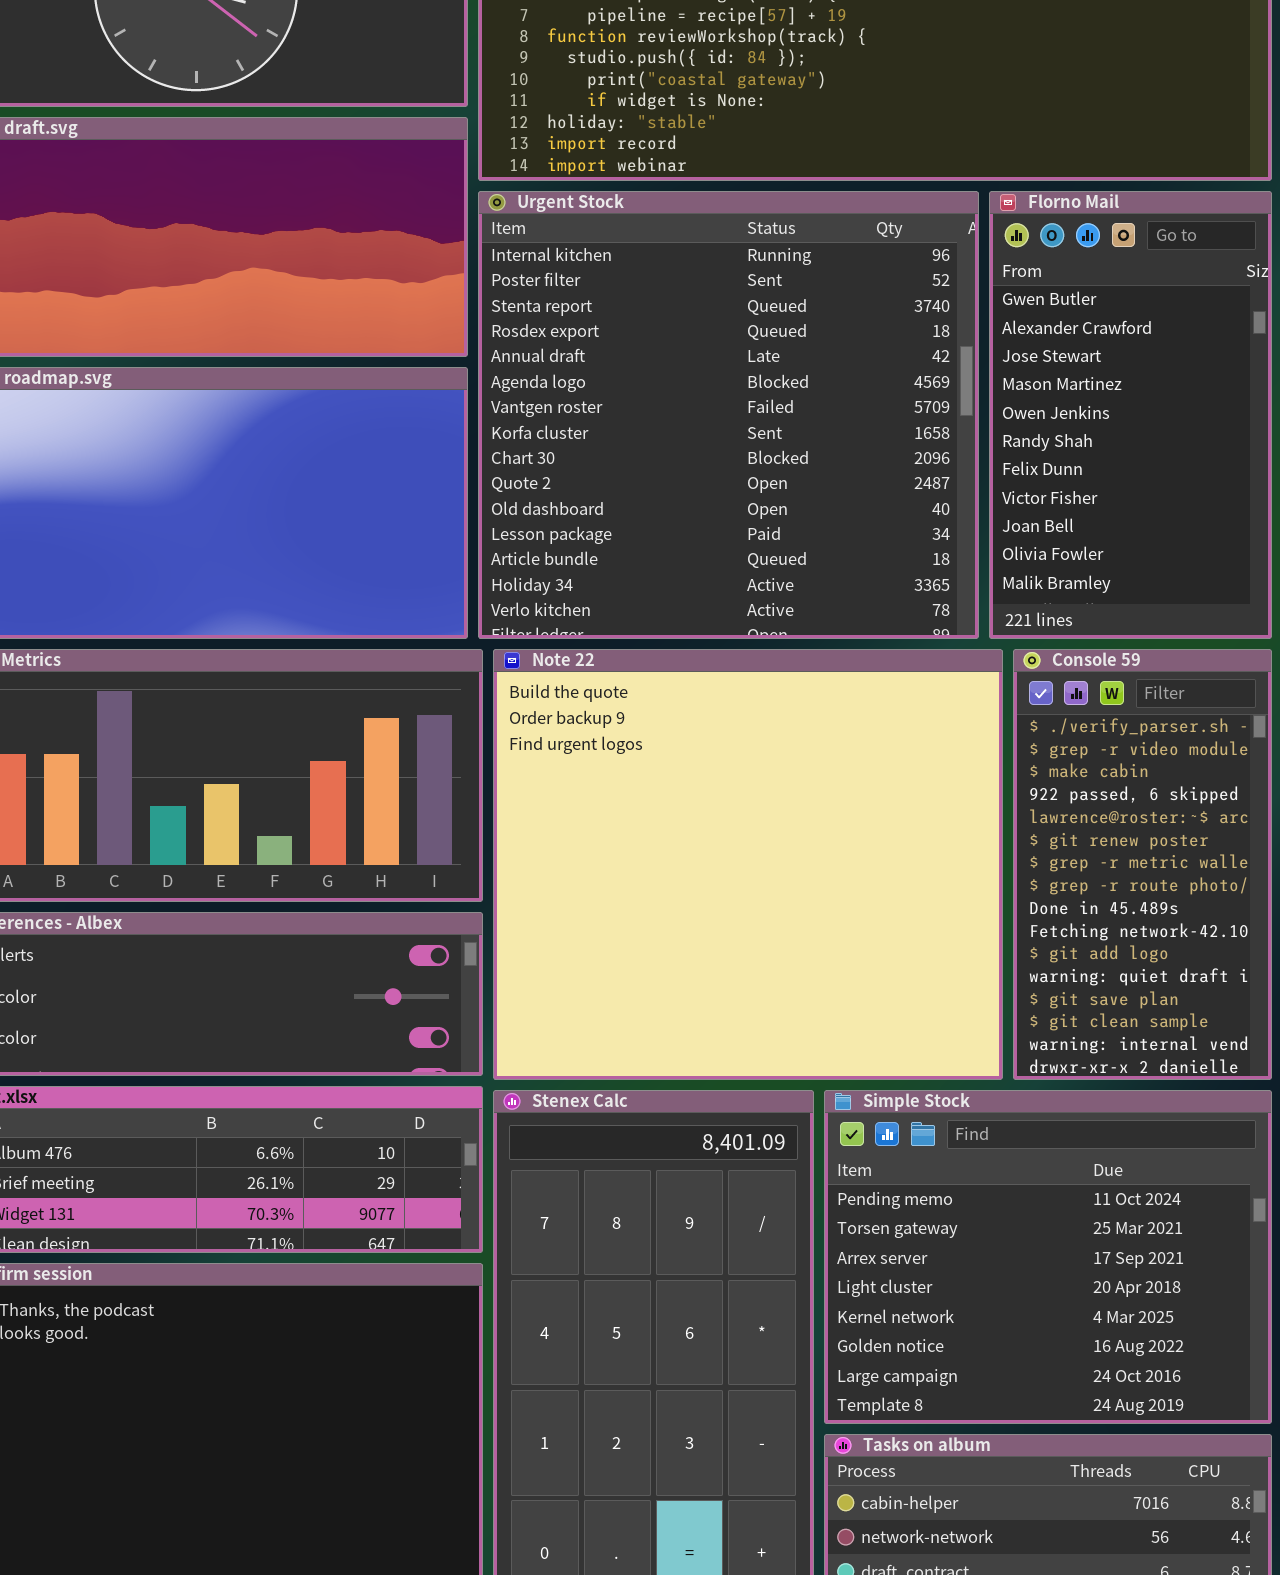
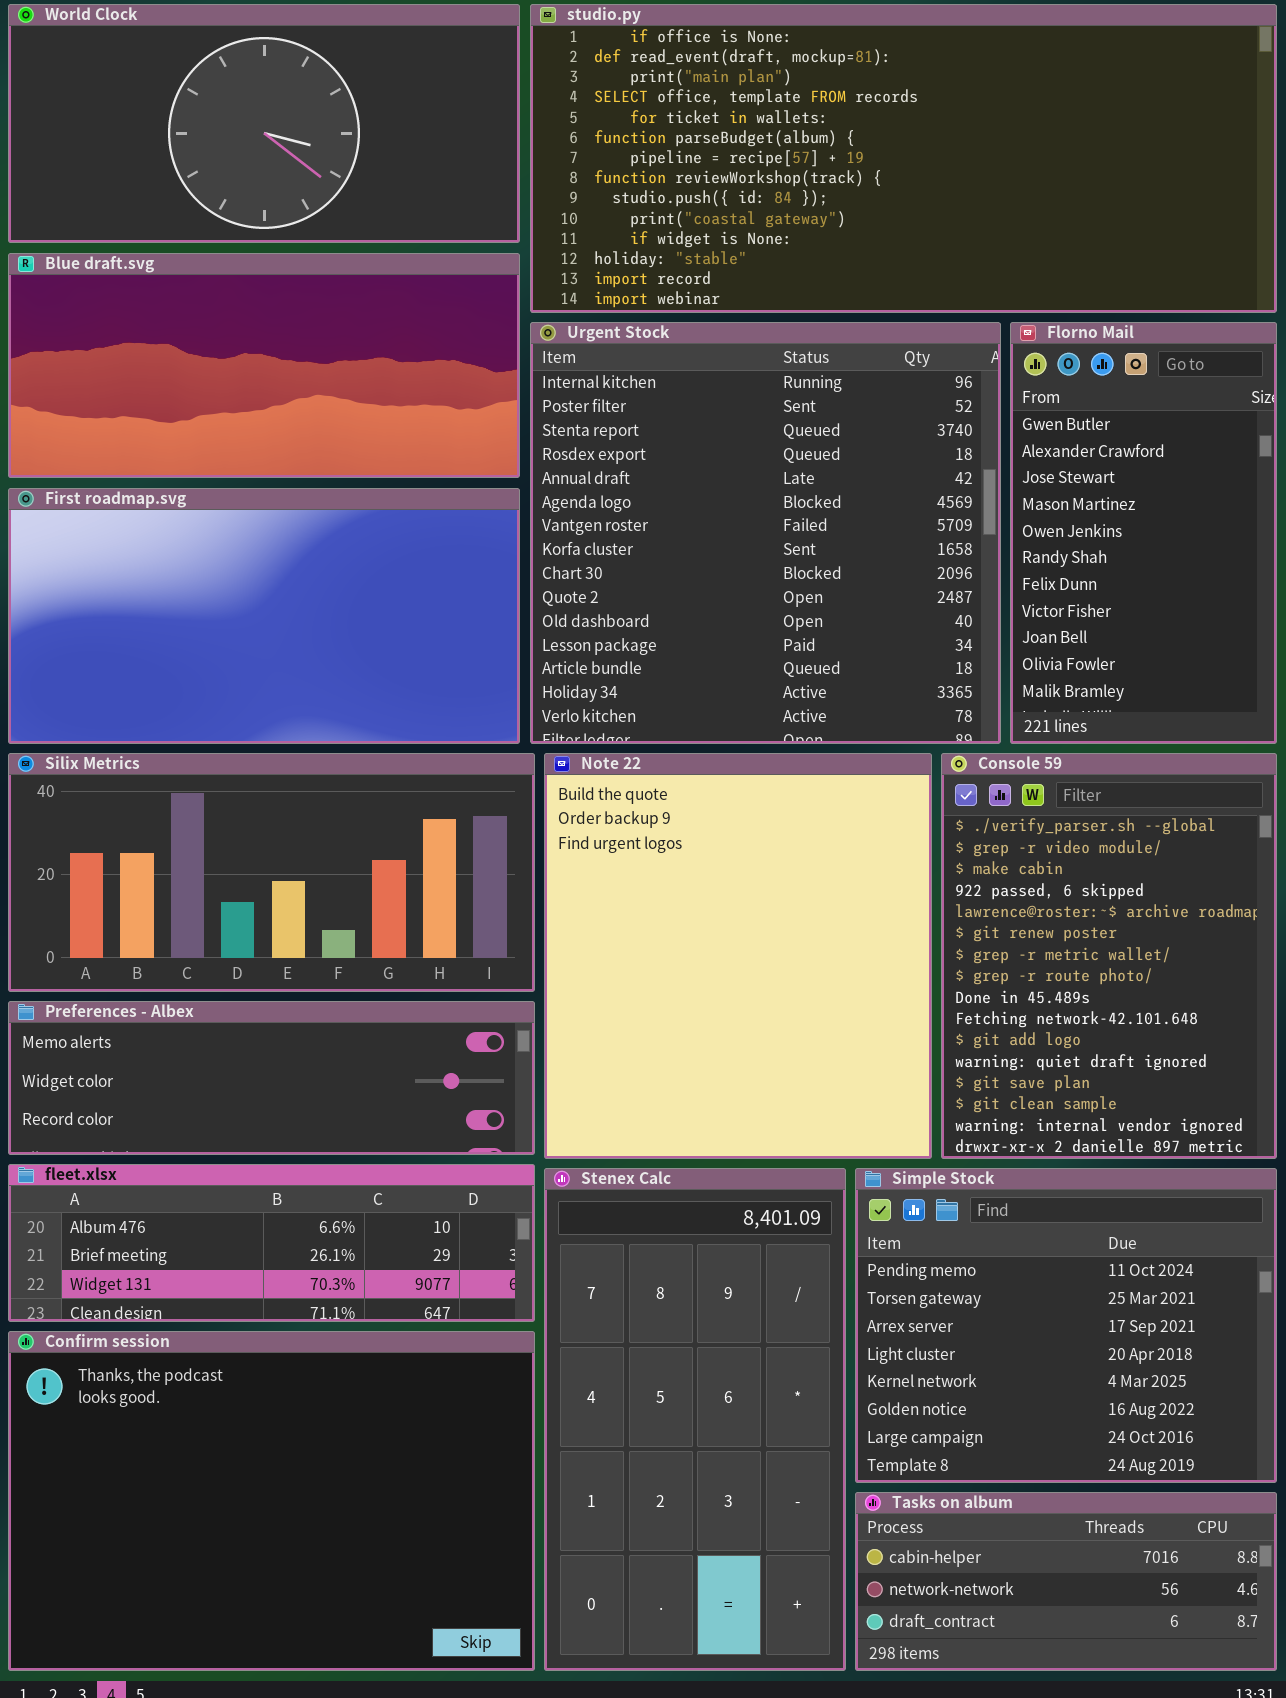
Note 22: [493,649,1003,1080] -> [544,753,932,1159], resized
Console 59: [1013,649,1272,1080] -> [941,753,1277,1159], resized

